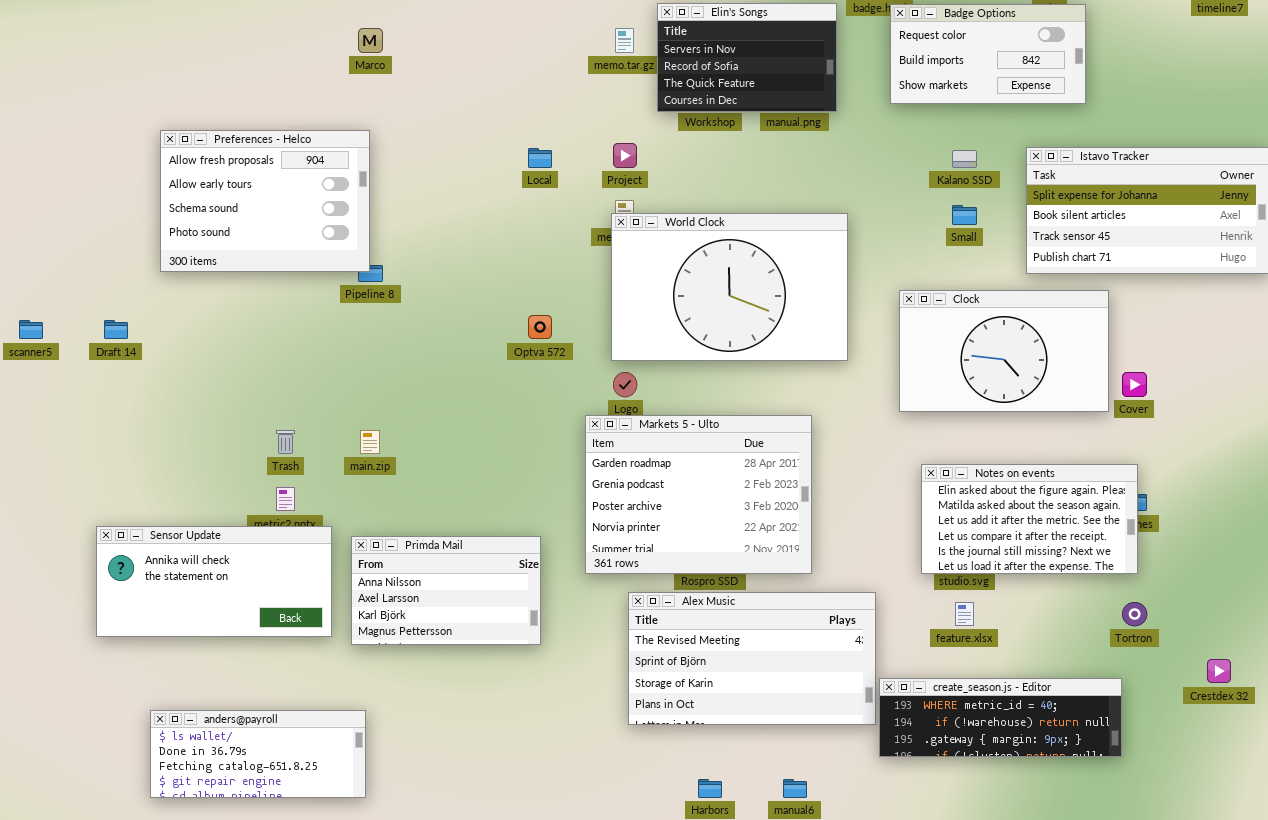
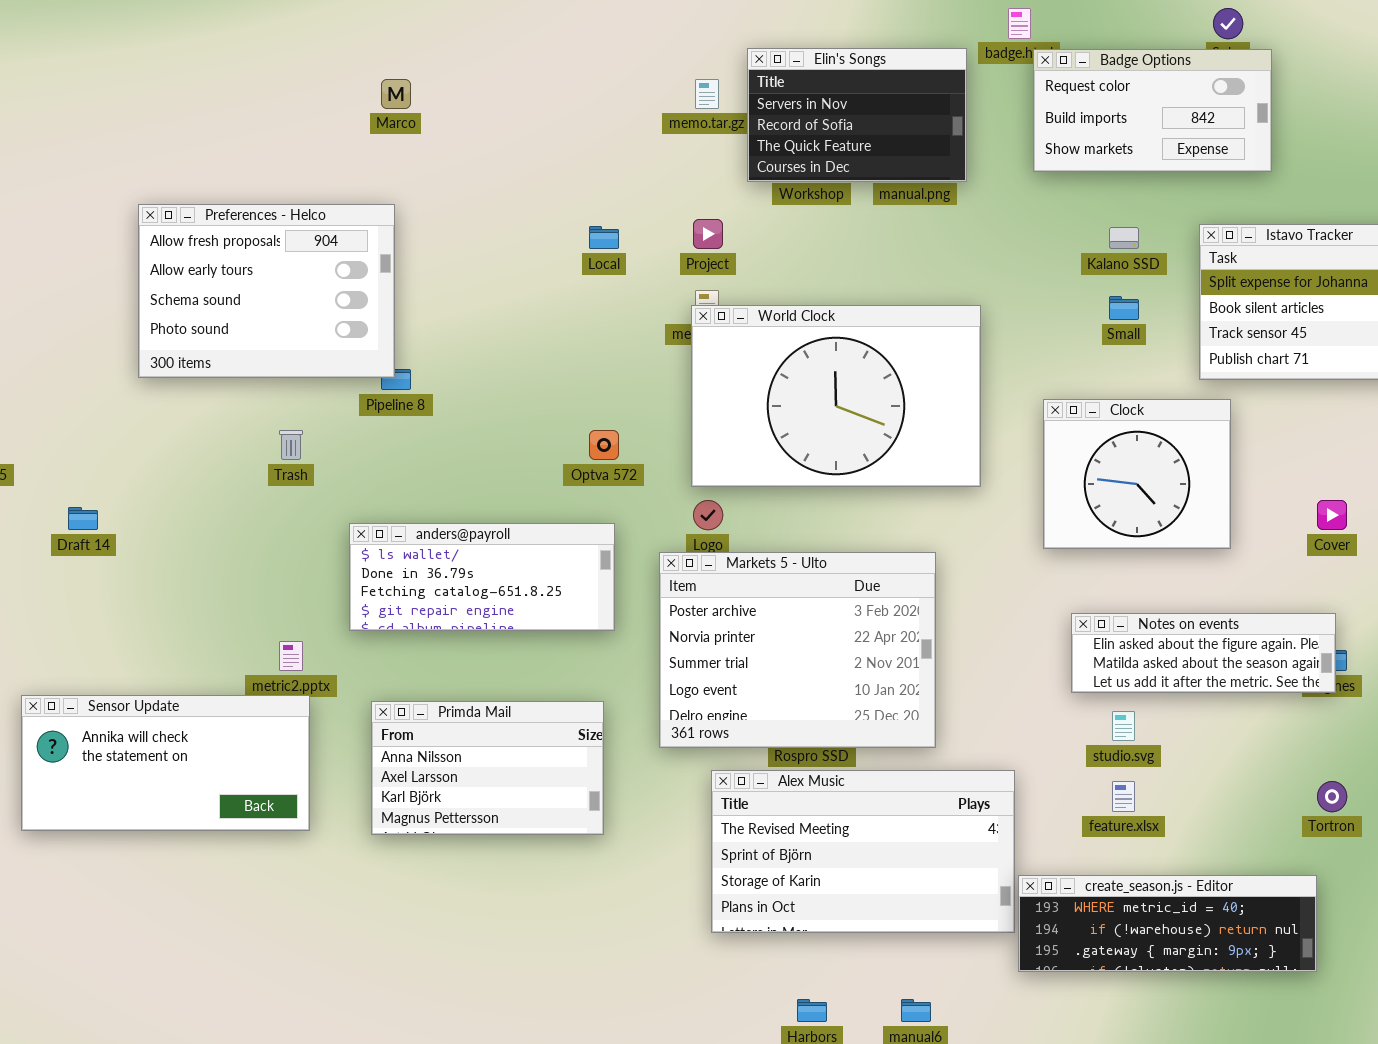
Clock: [899,290,1109,412] -> [1043,399,1231,549], resized
Draft 14: [104,320,128,339] -> [68,507,98,530], moved
Markets 5 - Ulto: [585,415,812,574] -> [659,552,936,748], scrolled down 2 rows
Trash: [276,430,295,454] -> [279,430,303,460], moved
Notes on events: [921,464,1138,574] -> [1071,613,1336,693], resized
Sensor Update: [96,526,332,637] -> [21,695,310,831], moved
anders@payroll: [150,710,366,798] -> [349,523,615,631], moved

